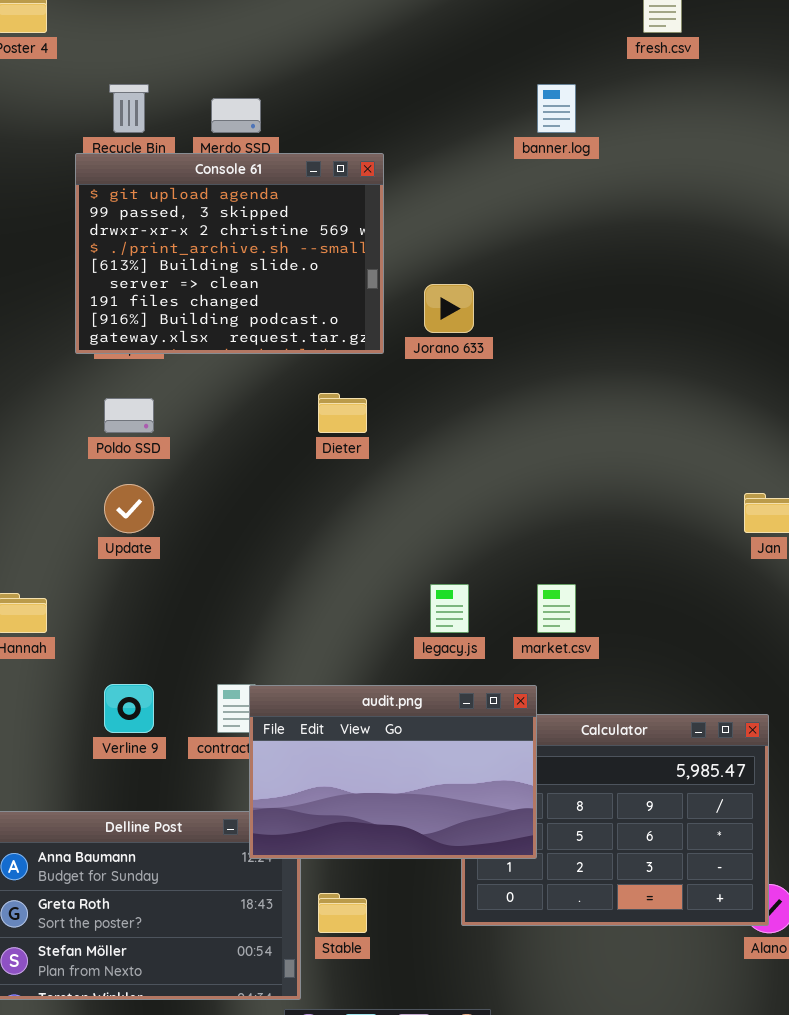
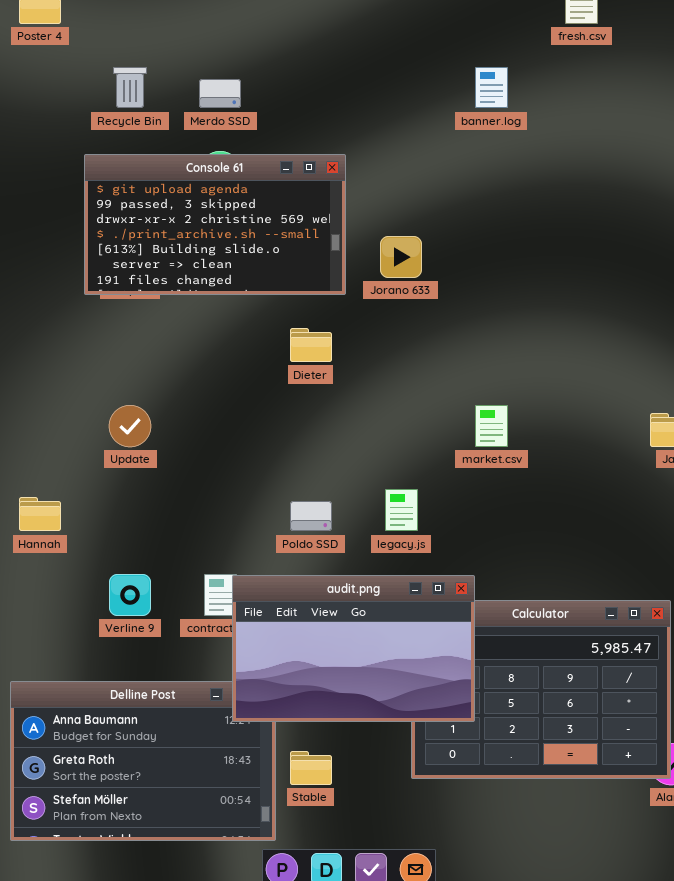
Console 61: [75,153,384,354] -> [84,154,346,295], resized
Poldo SSD: [104,398,154,433] -> [290,501,332,531], moved
market.csv: [537,584,576,633] -> [475,405,508,447], moved

